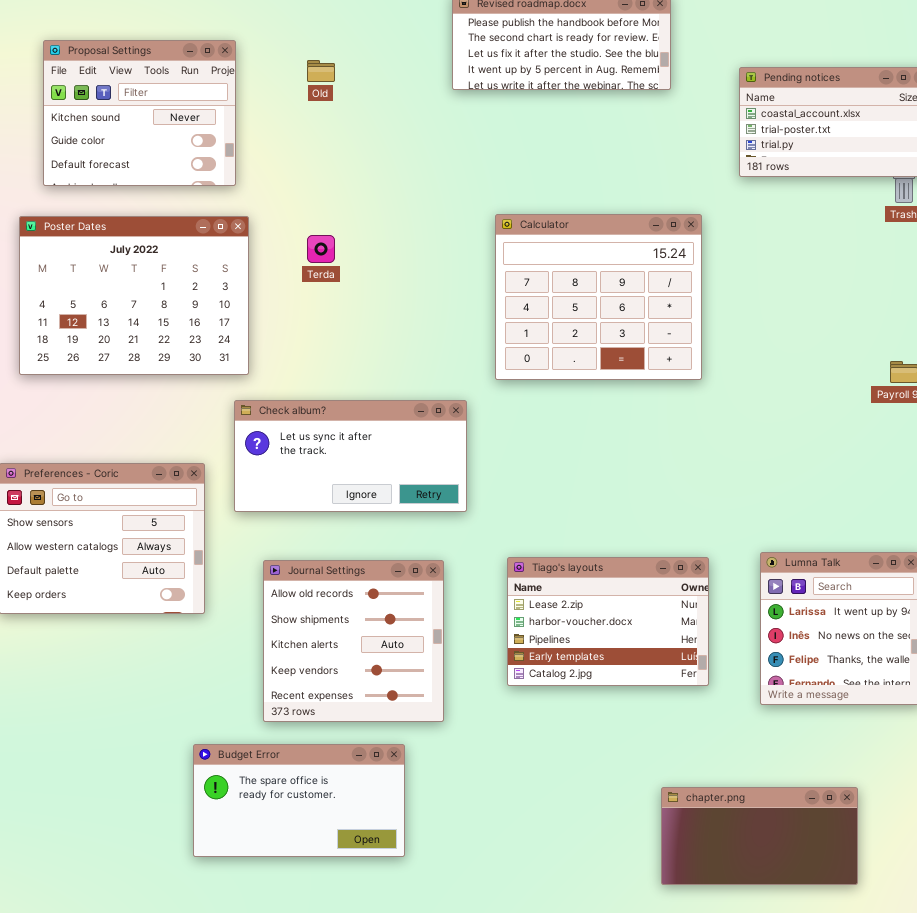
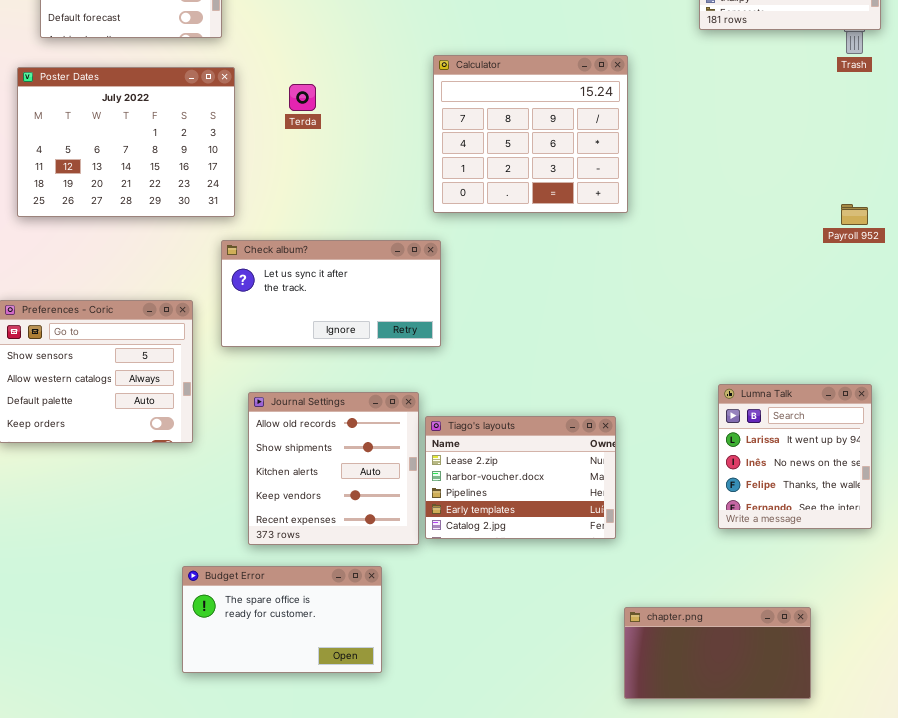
Calculator: [495,214,702,380] -> [433,55,628,213], moved
Tiago's layouts: [507,557,709,686] -> [425,416,616,539], moved

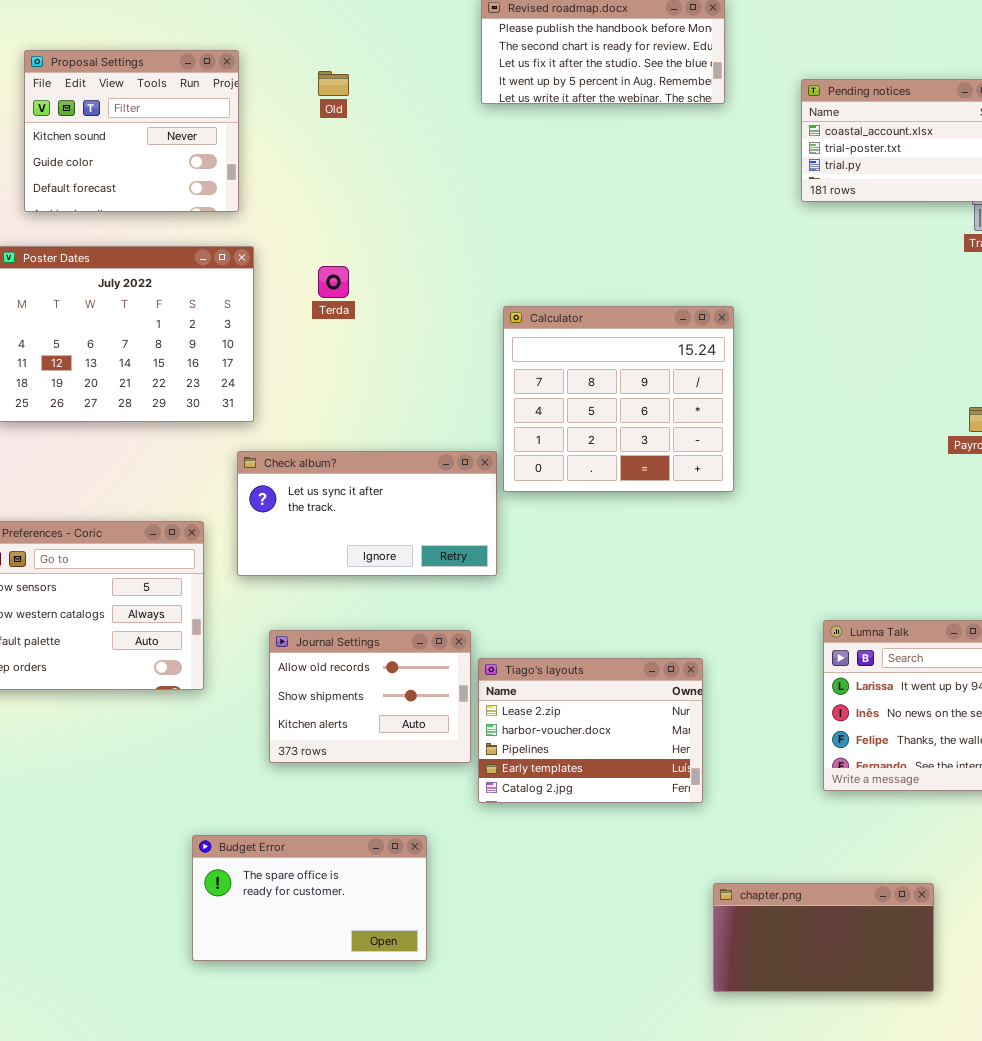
Calculator: [433,55,628,213] -> [503,306,734,492], moved
Journal Settings: [248,392,419,545] -> [269,630,471,763], resized

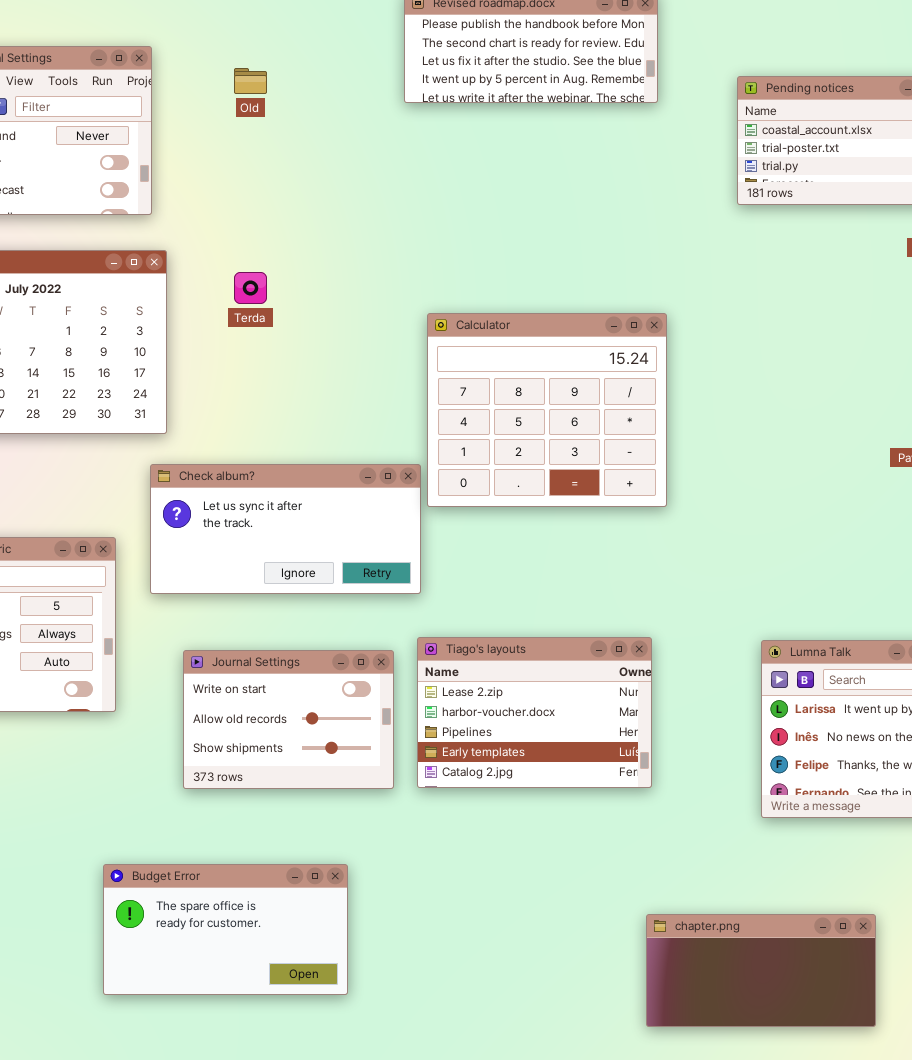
Journal Settings: [269,630,471,763] -> [183,650,394,789], scrolled up 1 row
Tiago's layouts: [478,658,703,803] -> [417,637,652,788], moved

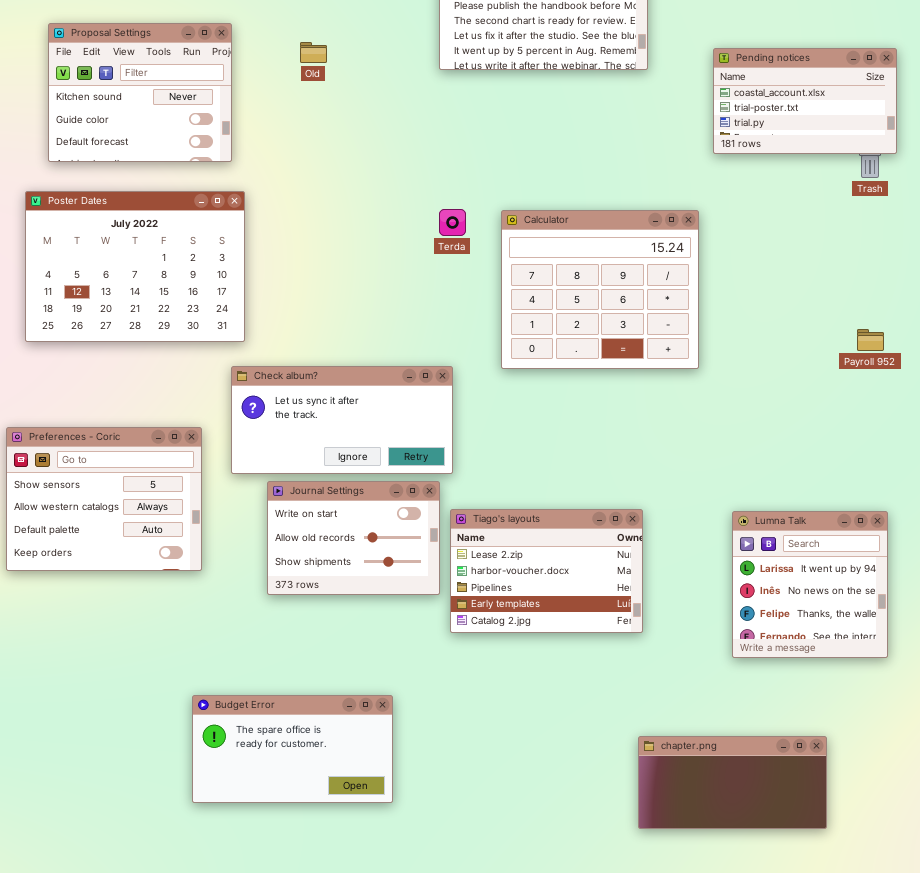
Terda: [234,272,267,304] -> [439,209,466,236], moved
Calculator: [427,313,667,507] -> [501,210,699,369], moved
Journal Settings: [183,650,394,789] -> [267,481,440,595], moved

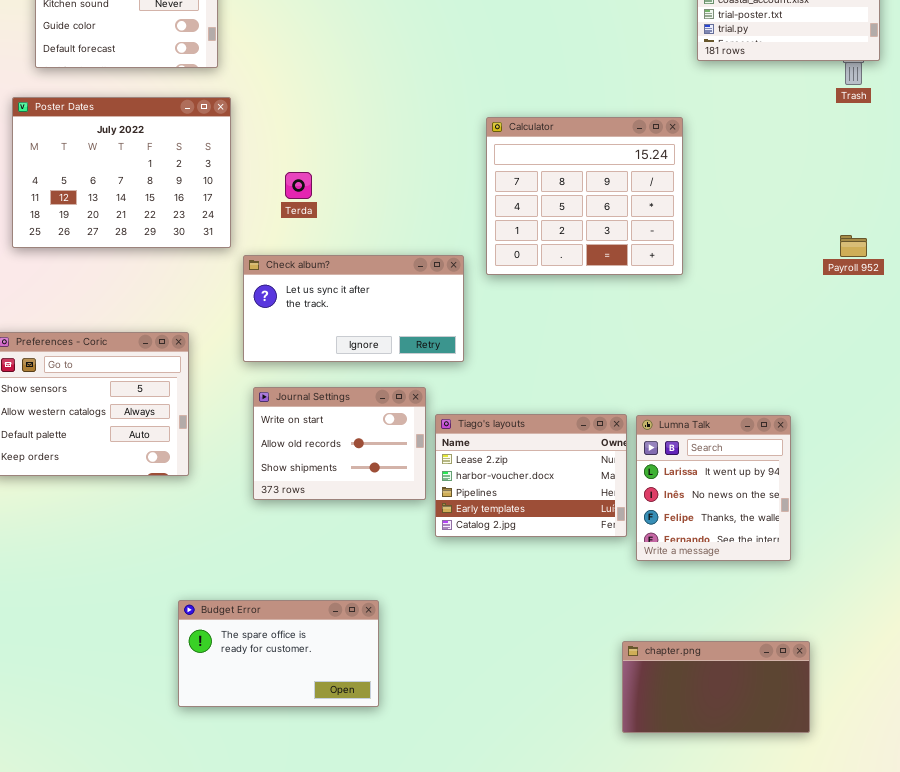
Terda: [439,209,466,236] -> [285,172,312,199], moved
Check album?: [231,366,453,474] -> [243,255,464,362], moved
Lumna Talk: [732,511,888,658] -> [636,415,791,561], moved

